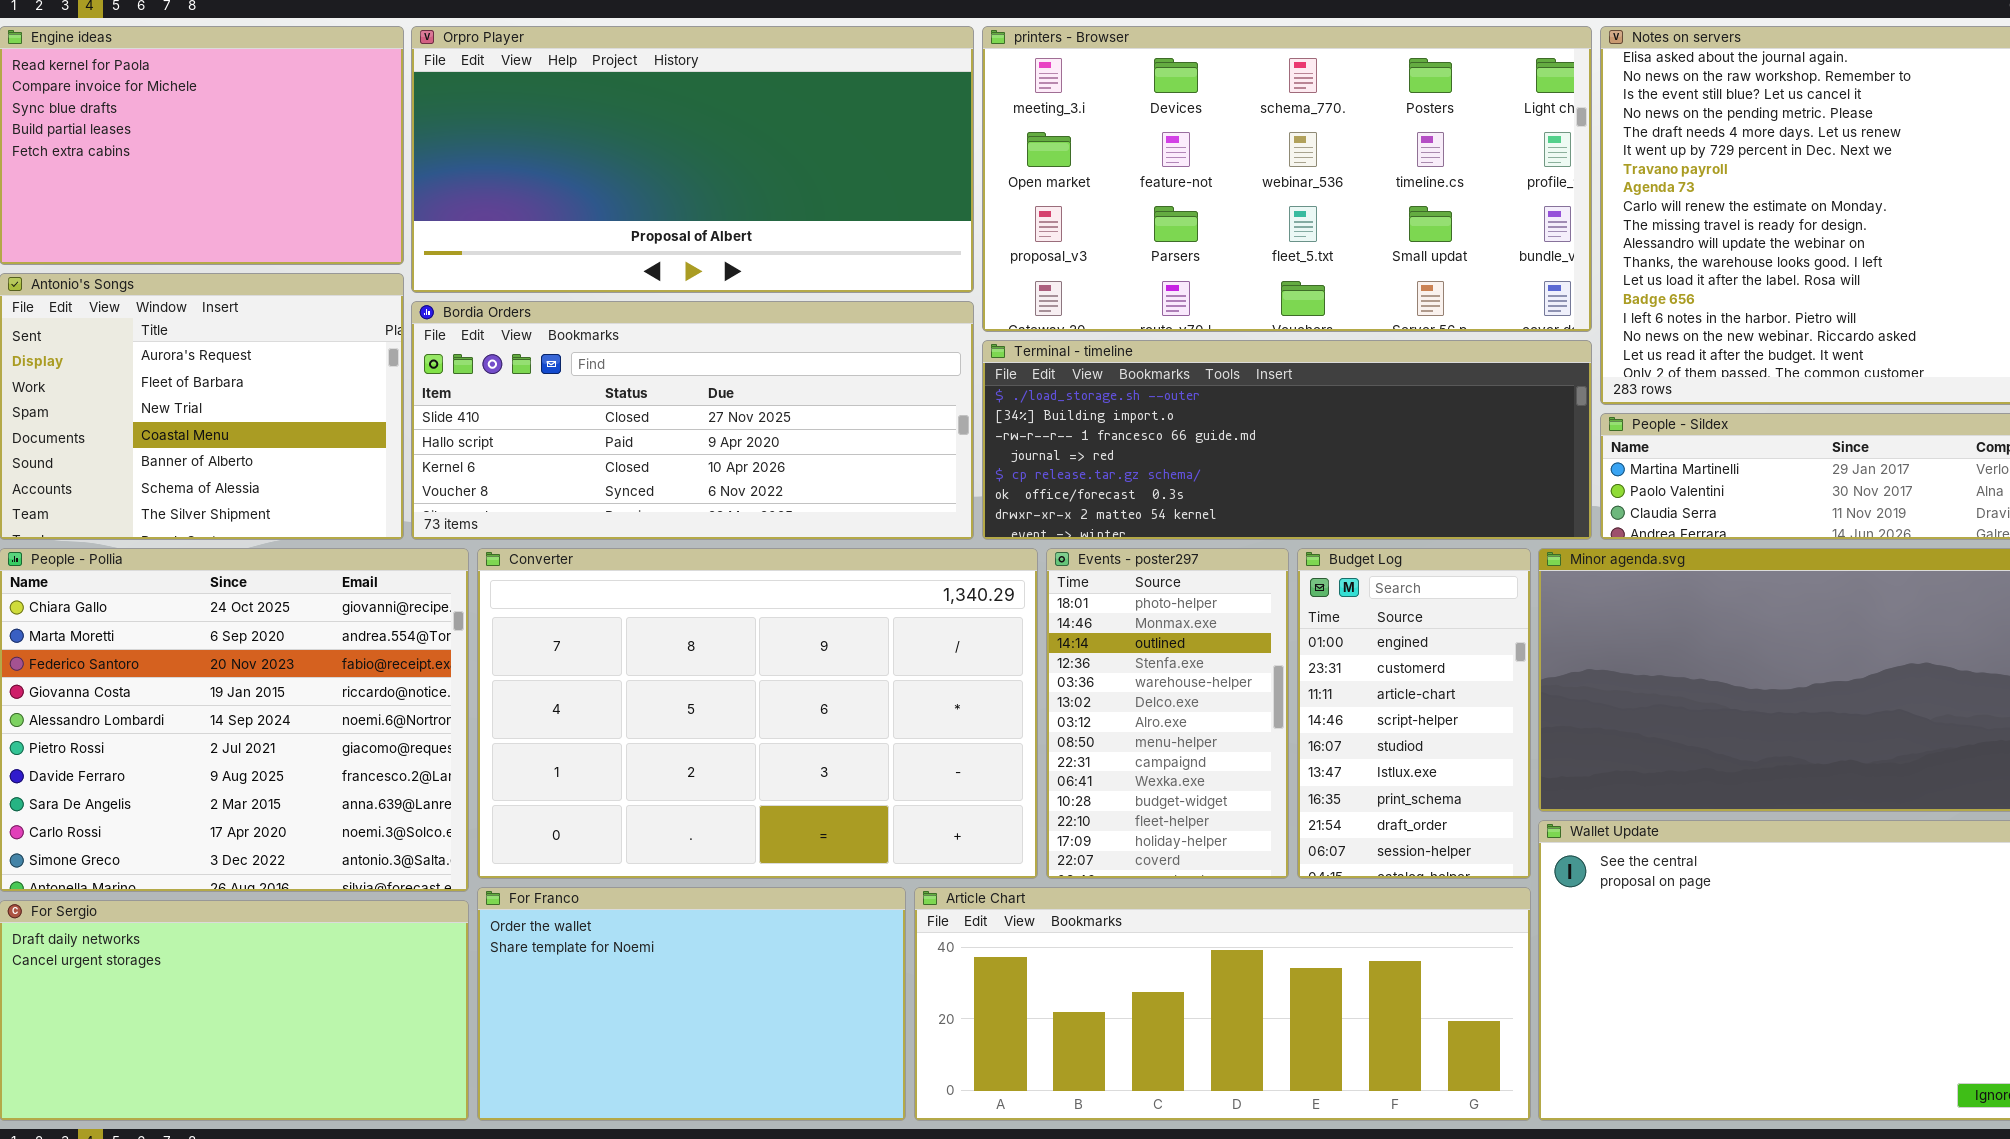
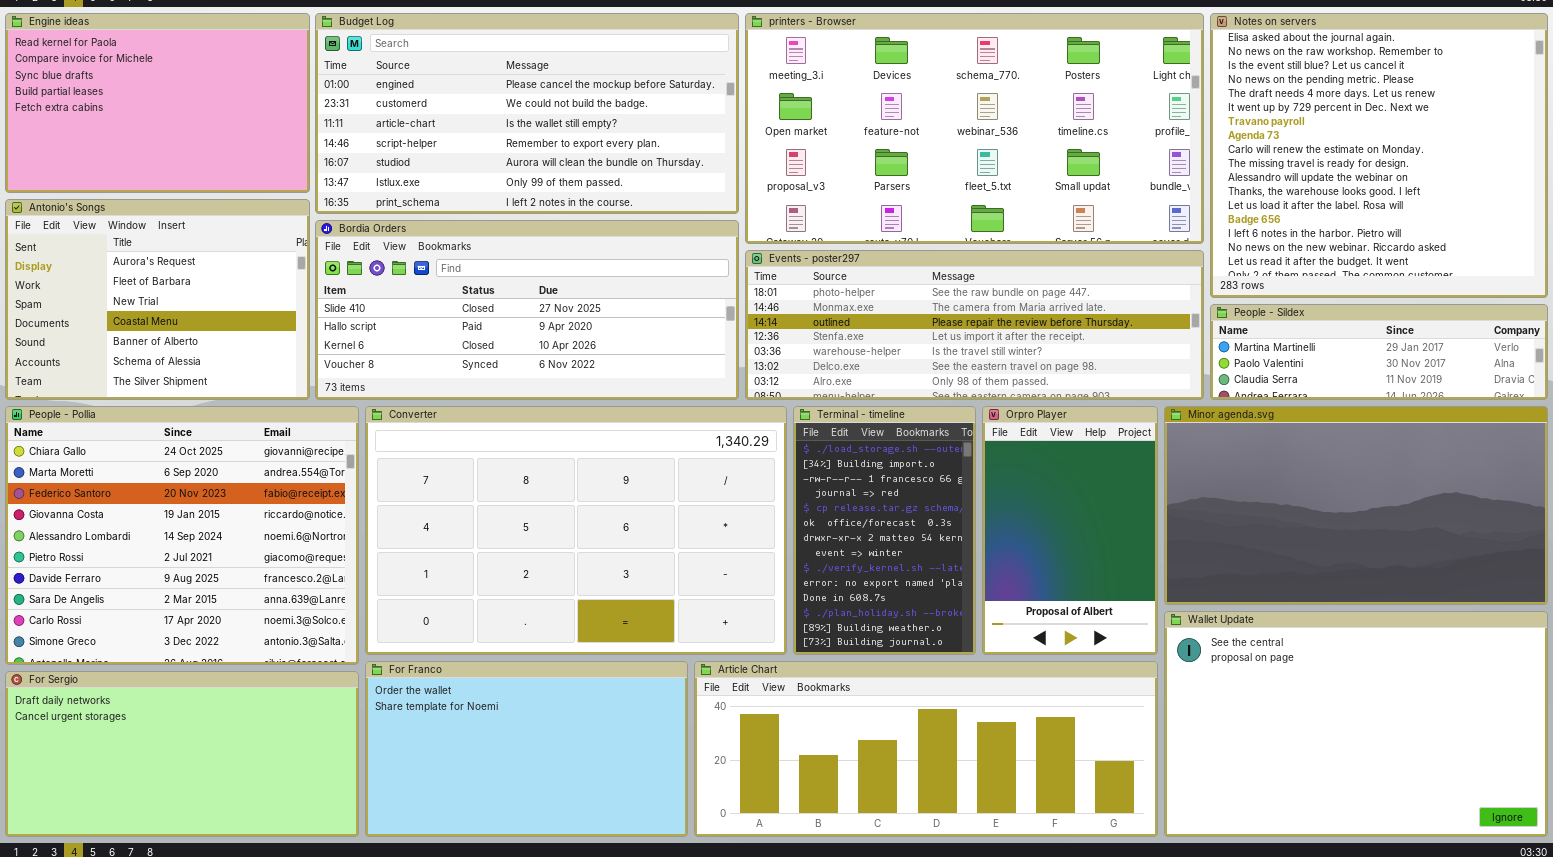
Orpro Player: [411,26,974,293] -> [982,406,1158,655], moved, resized
Terminal - timeline: [982,340,1592,540] -> [793,406,976,655], moved, resized
Events - poster297: [1046,548,1289,879] -> [745,250,1204,400], moved, resized
Budget Log: [1297,548,1531,879] -> [315,13,739,214], moved, resized

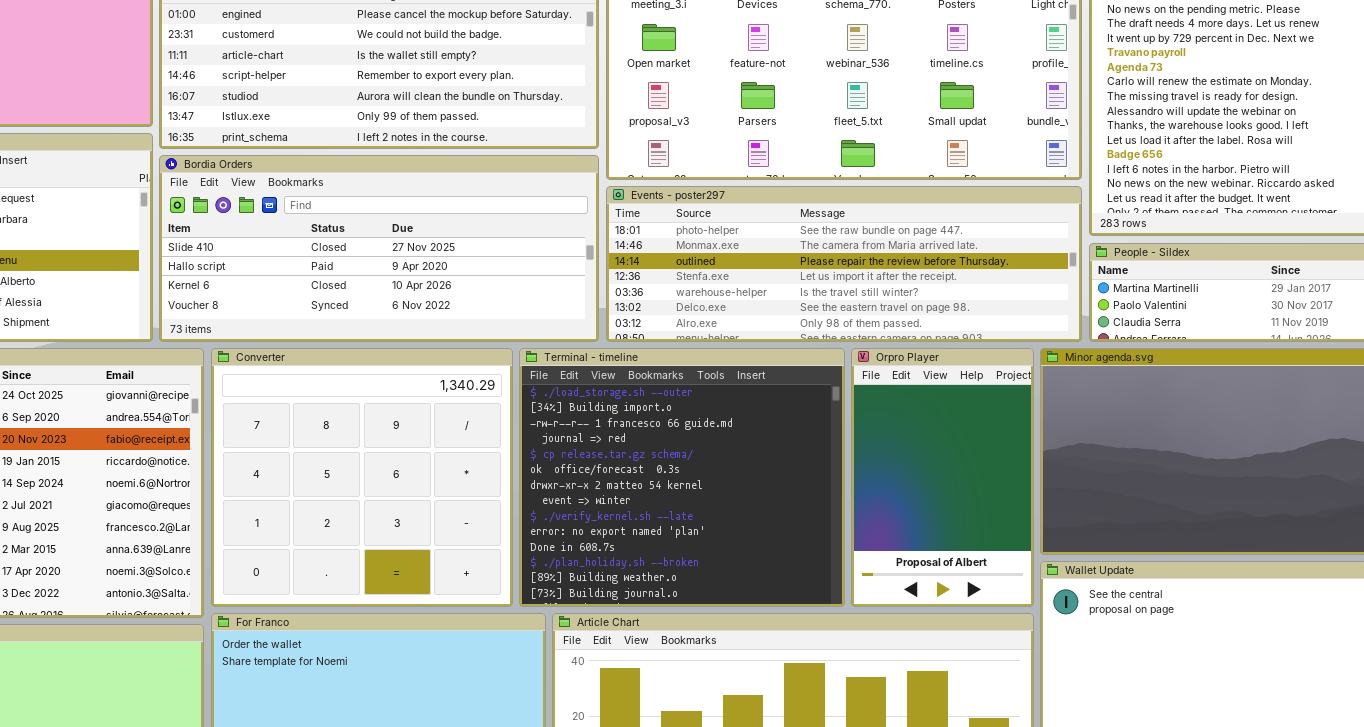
Converter: [365,406,787,655] -> [211,348,513,607], resized
Terminal - timeline: [793,406,976,655] -> [519,348,845,607], resized

